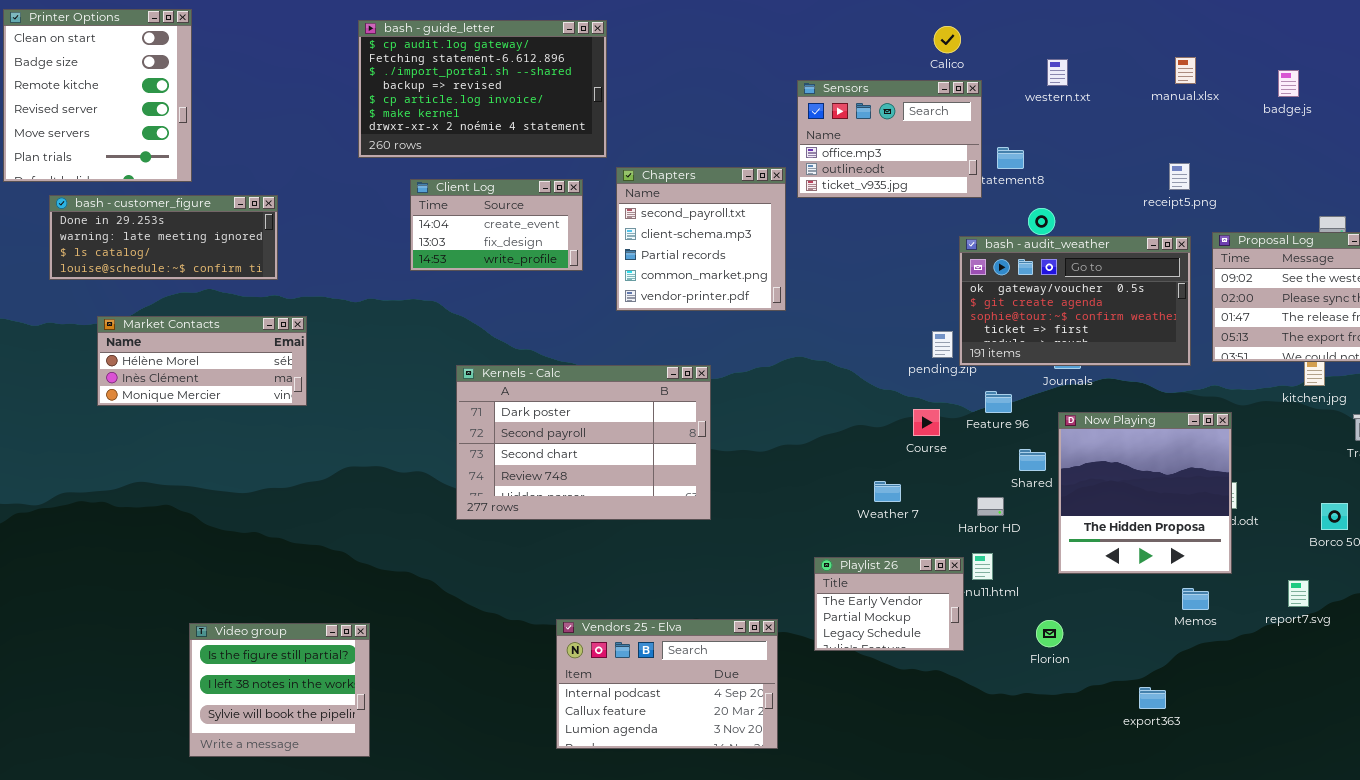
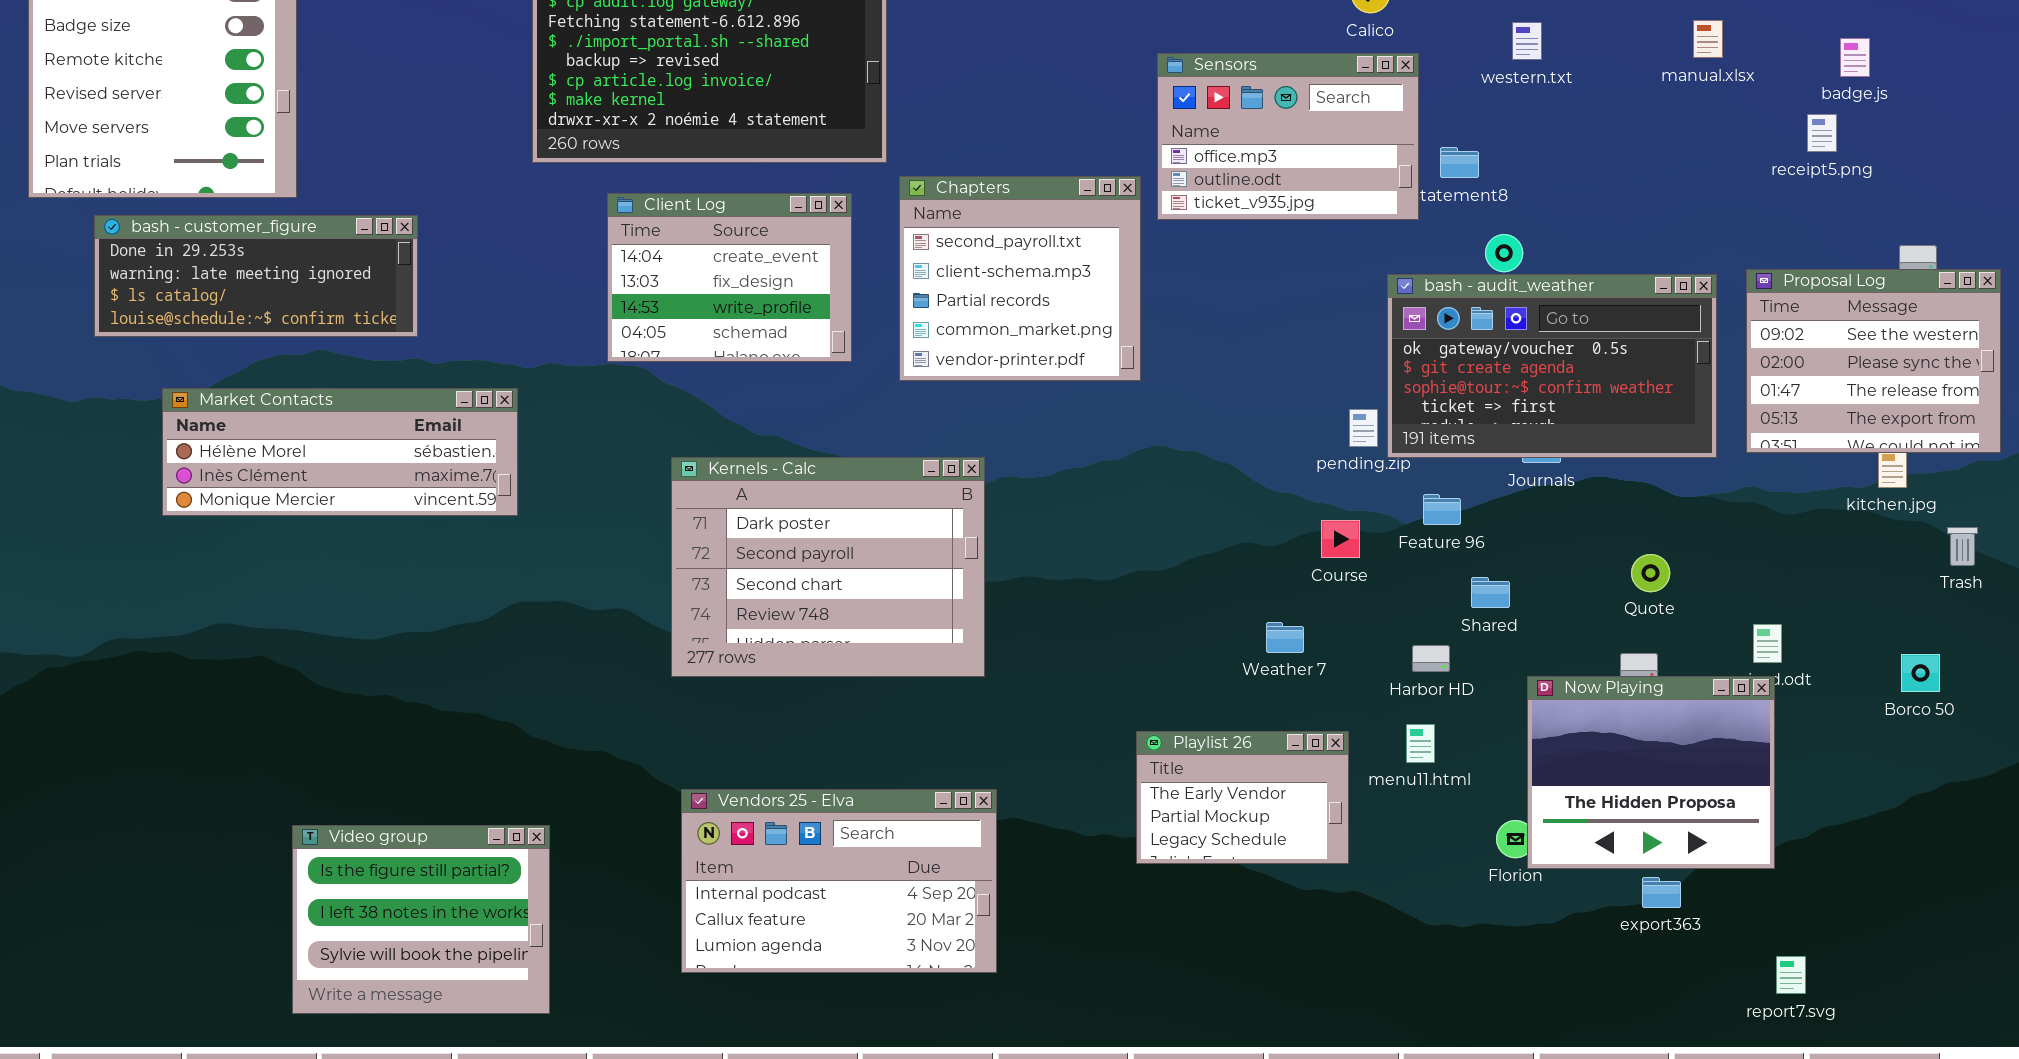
receipt5.png: [1169,163,1190,190] -> [1807,114,1837,152], moved
Client Log: [410,179,583,271] -> [607,193,852,362], resized
Market Contacts: [97,316,307,406] -> [162,388,518,516], resized
Kernels - Calc: [456,365,711,520] -> [671,457,985,677], resized
Now Playing: [1058,412,1232,574] -> [1527,676,1775,869], moved, resized
Playlist 26: [814,557,964,651] -> [1136,731,1349,864], moved
report7.svg: [1288,580,1309,607] -> [1776,956,1806,994], moved
Vendors 25 - Elva: [556,619,778,749] -> [681,789,997,973], moved
export363: [1139,687,1166,709] -> [1642,877,1681,908], moved

